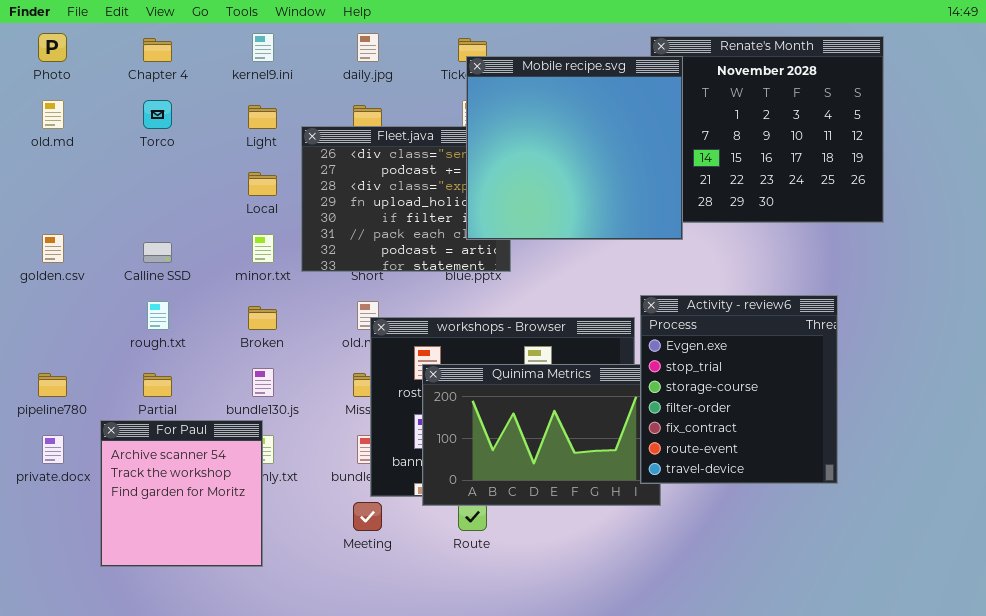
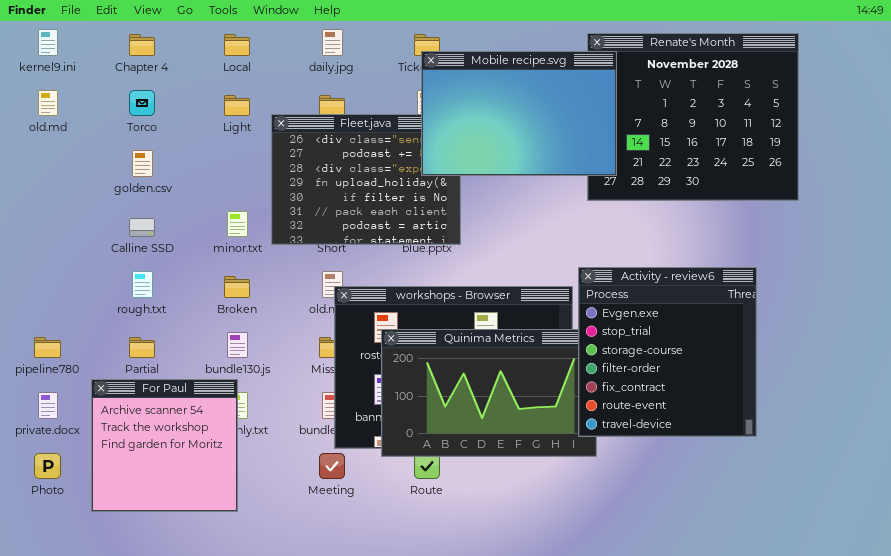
Photo: [38,33,67,62] -> [34,453,61,479], moved
kernel9.ini: [252,33,274,62] -> [38,29,58,56], moved
Mobile recipe.svg: [466,56,683,240] -> [421,51,617,176], resized
Local: [248,172,277,196] -> [224,34,250,56], moved
golden.csv: [42,234,64,263] -> [132,150,153,177], moved

